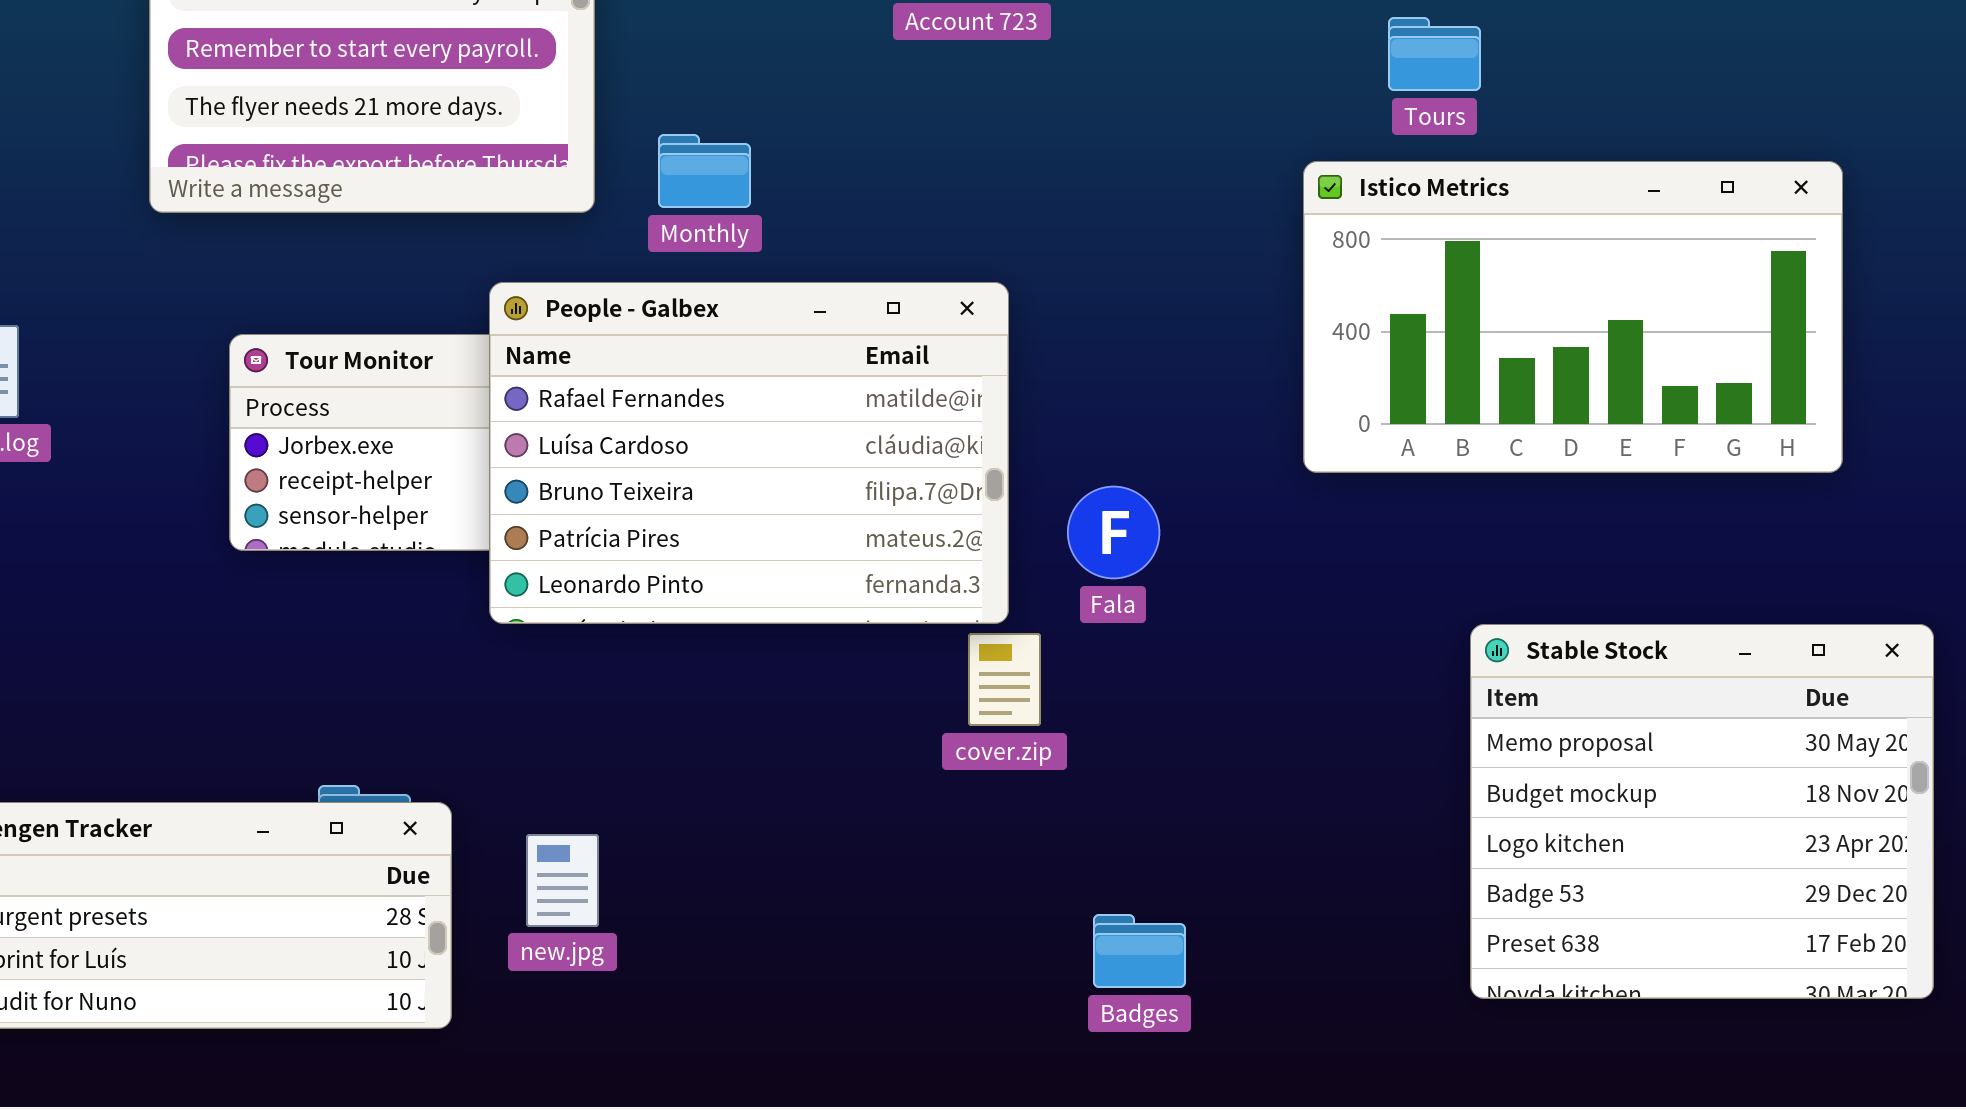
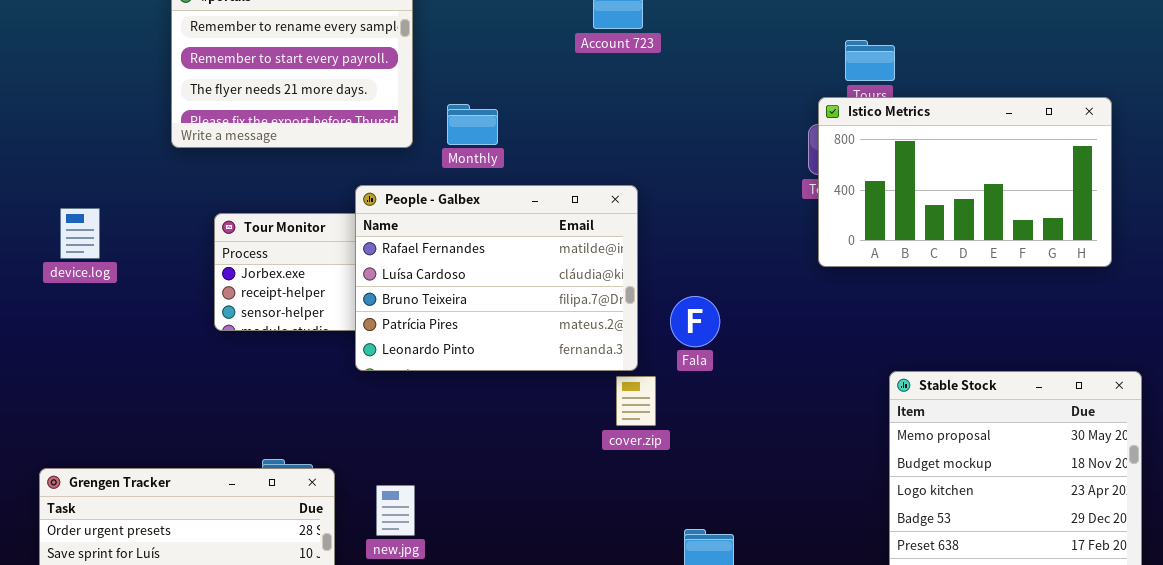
Istico Metrics: [1303,161,1843,473] -> [818,97,1112,267], moved

